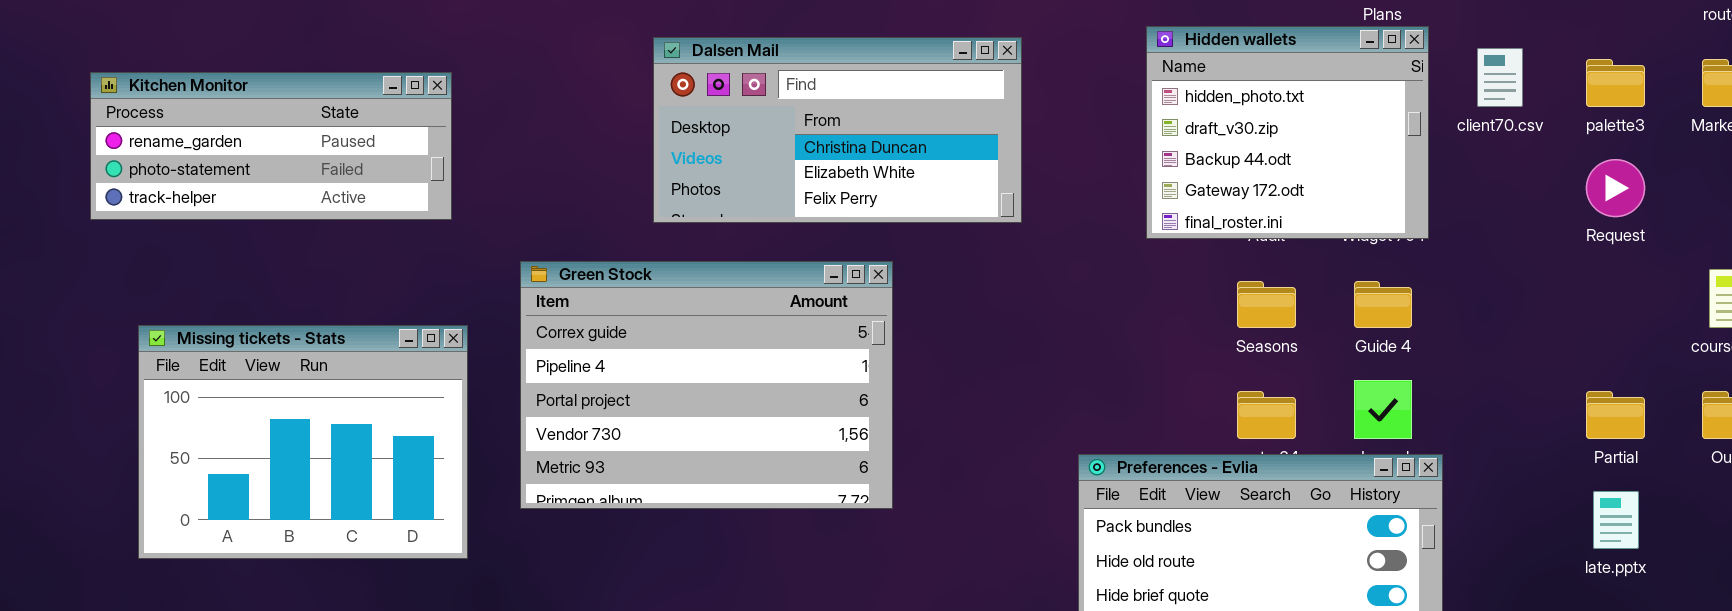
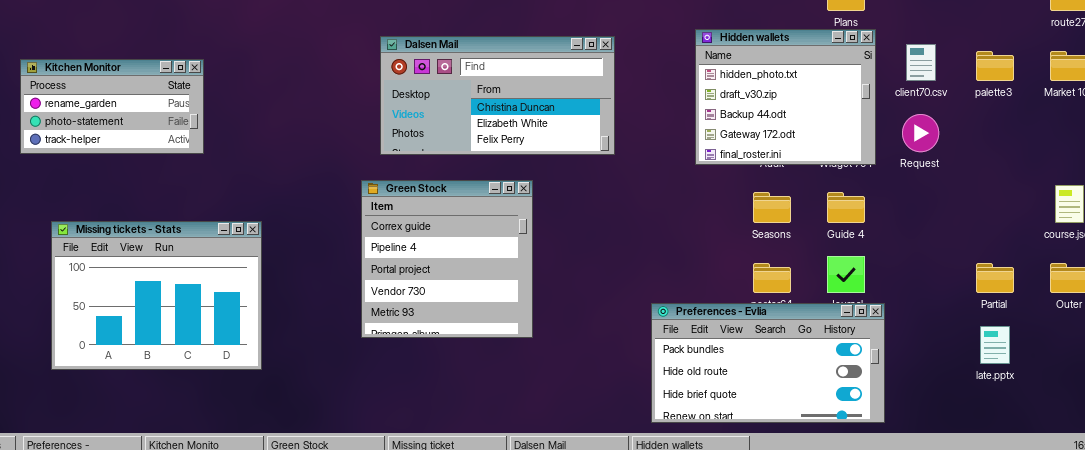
Kitchen Monitor: [90,72,452,220] -> [20,59,204,154], resized
Request: [1586,159,1645,217] -> [902,114,939,152], moved
Green Stock: [520,261,893,509] -> [361,180,533,338], resized

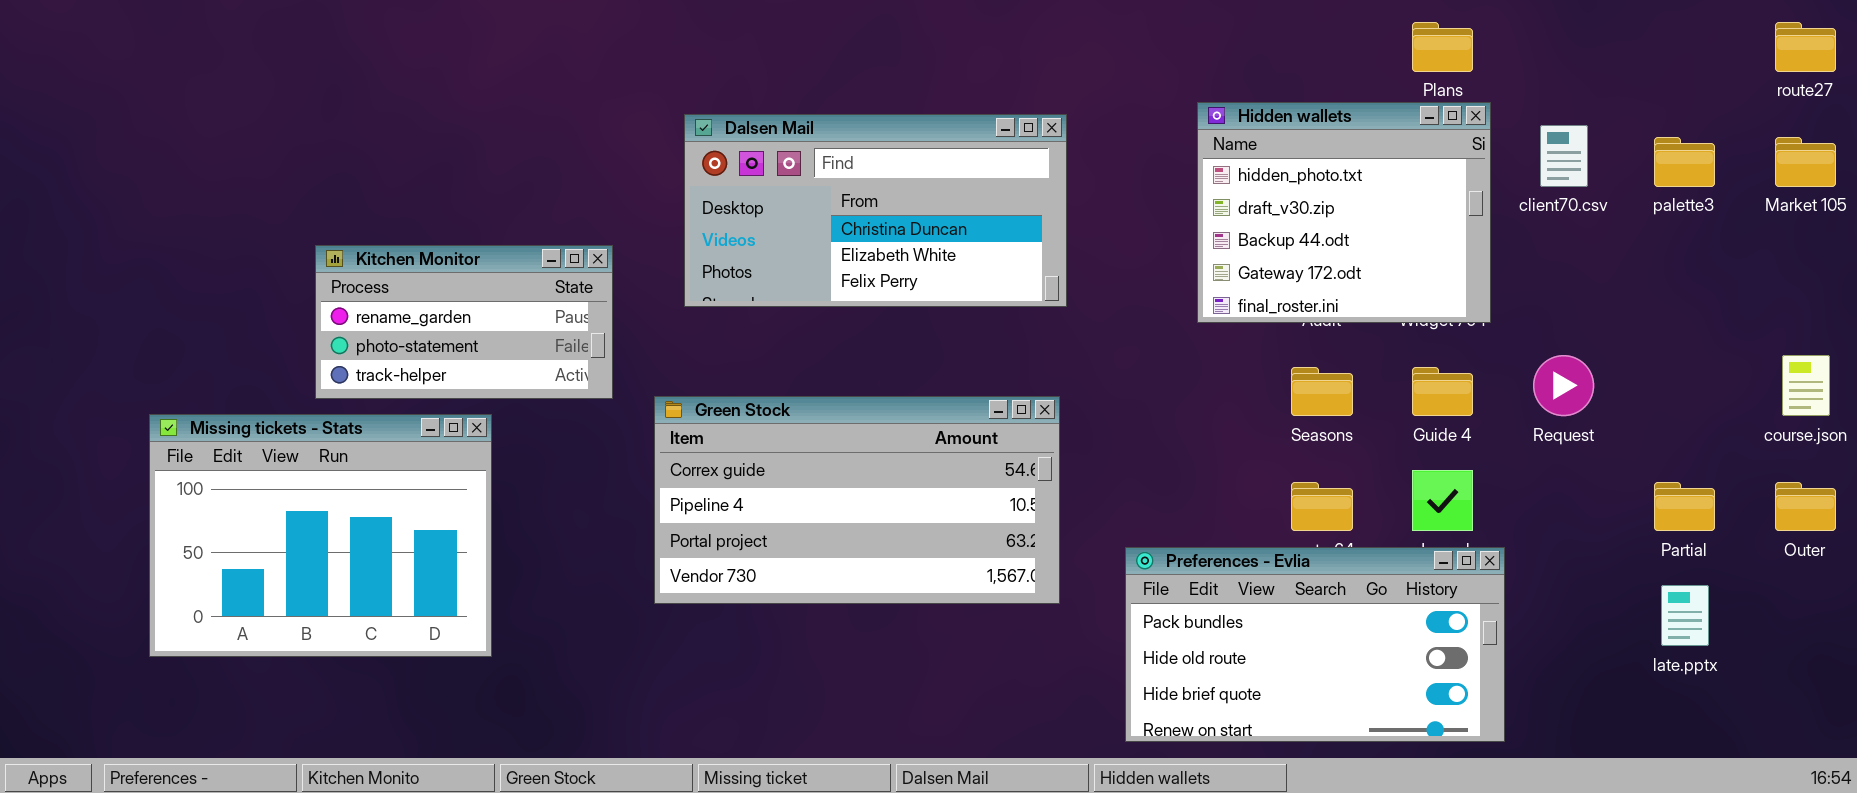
Kitchen Monitor: [20,59,204,154] -> [315,245,613,399], moved
Request: [902,114,939,152] -> [1533,355,1594,416], moved
Green Stock: [361,180,533,338] -> [654,396,1060,604], resized

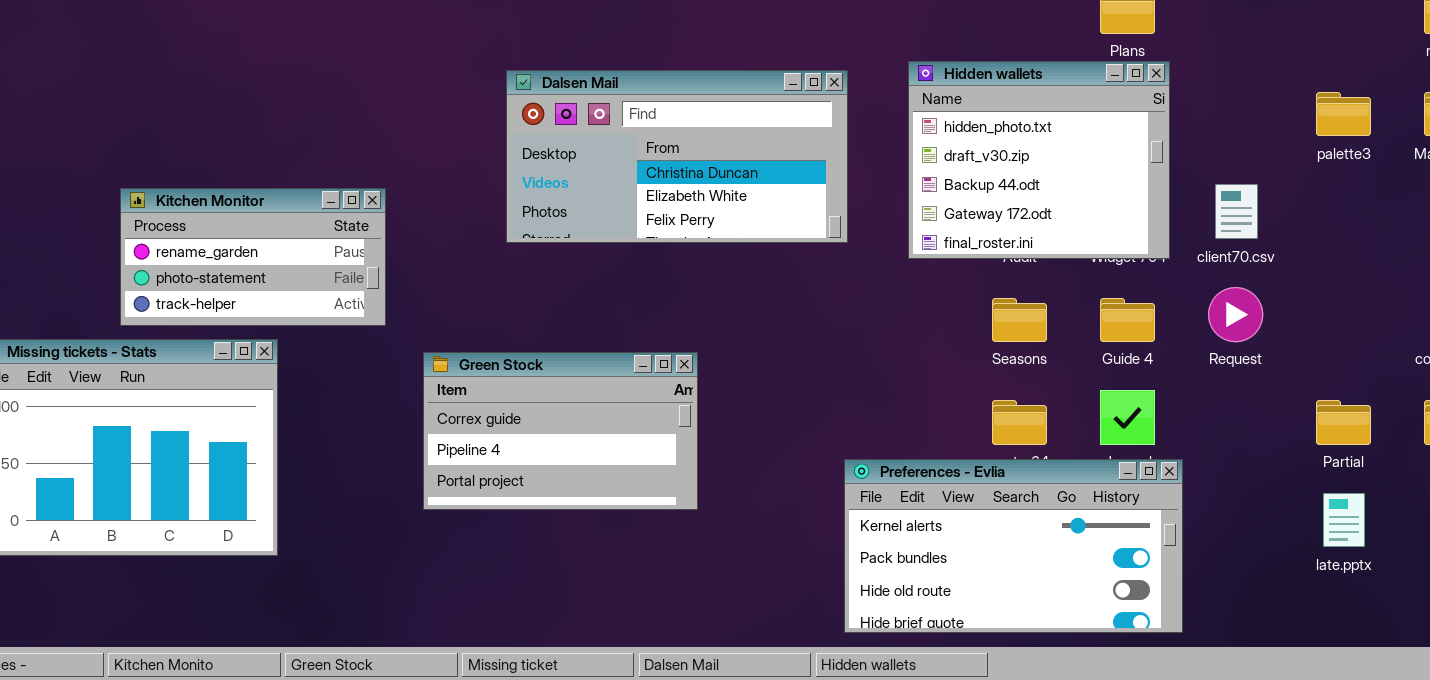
Dalsen Mail: [684,114,1067,307] -> [506,70,848,243], moved
client70.csv: [1540,125,1588,187] -> [1215,184,1258,239], moved
Green Stock: [654,396,1060,604] -> [423,352,698,510], resized
Preferences - Evlia: [1125,547,1505,742] -> [844,459,1183,633], scrolled up 1 row

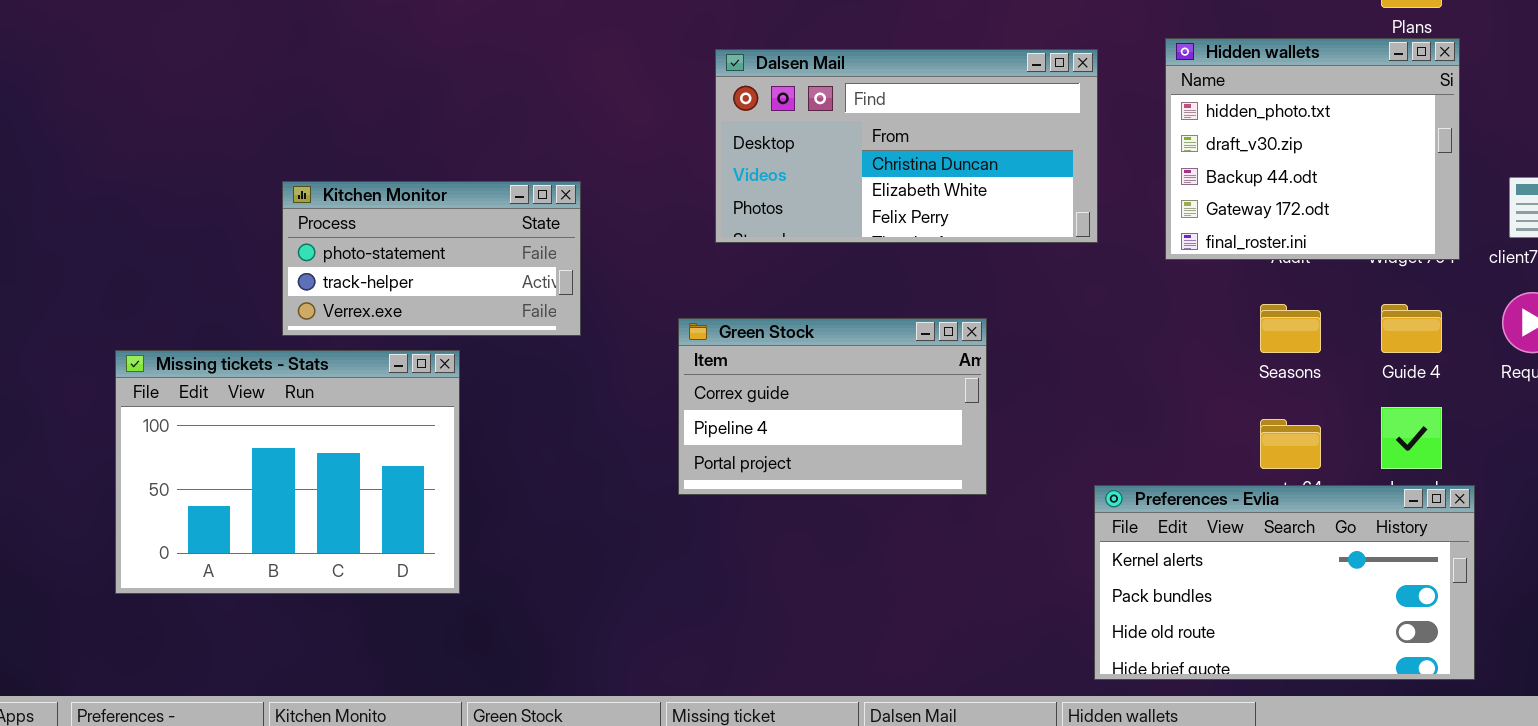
Kitchen Monitor: [120,188,386,326] -> [282,181,581,336], scrolled down 1 row
Green Stock: [423,352,698,510] -> [678,318,987,495], moved

